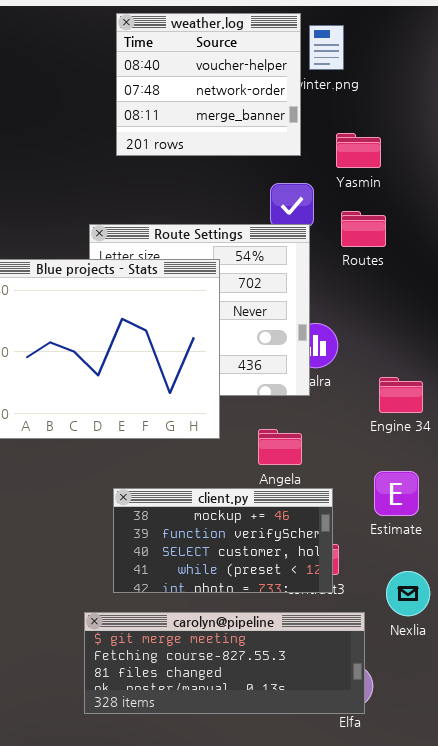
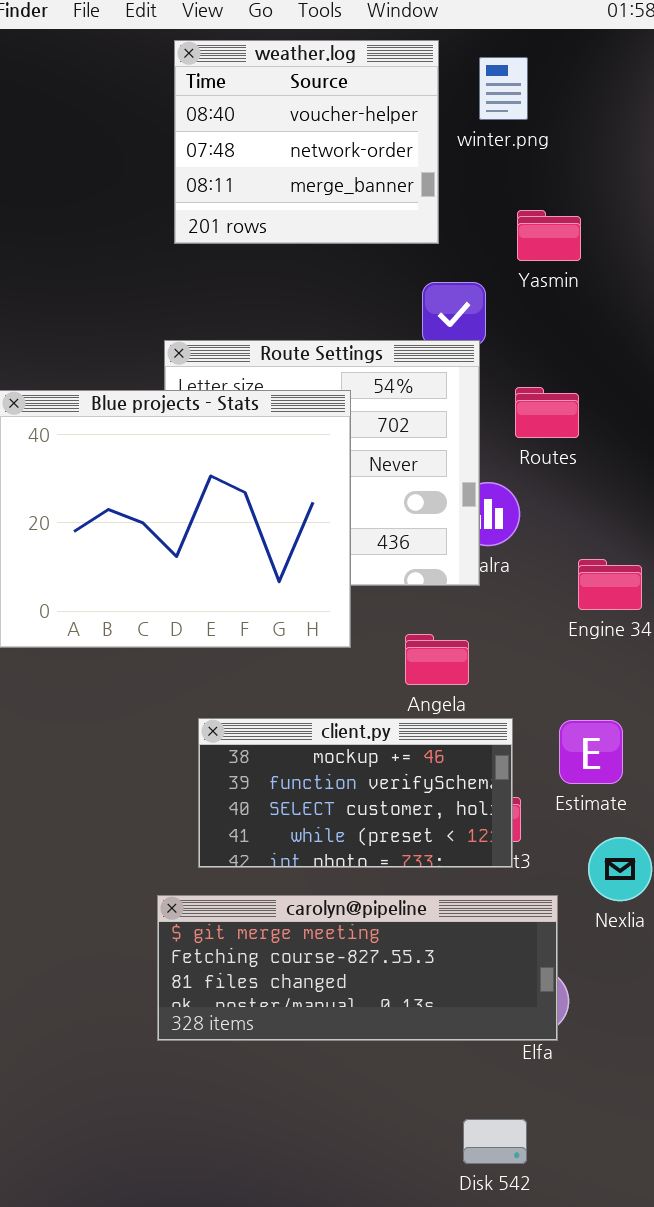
weather.log: [116,13,301,156] -> [174,40,439,244], moved
Routes: [341,211,386,247] -> [515,387,579,438], moved
Estimate: [374,471,419,516] -> [559,720,623,784], moved

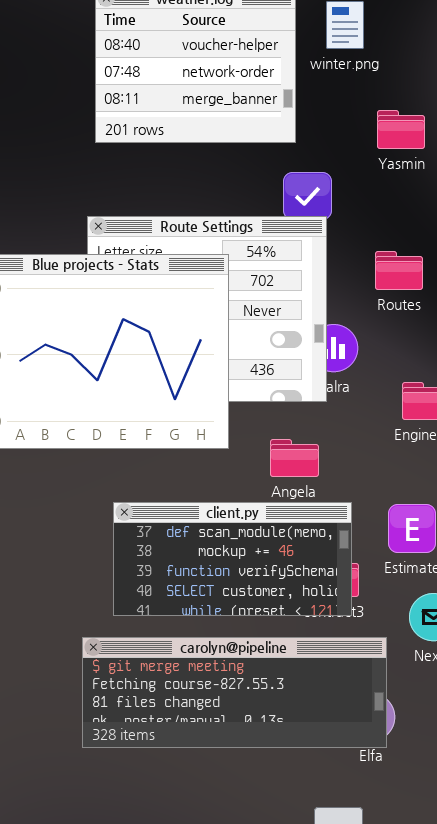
Yasmin: [517,210,581,261] -> [377,110,425,149], moved
Routes: [515,387,579,438] -> [375,251,423,290], moved
client.py: [198,718,513,868] -> [113,502,352,616], scrolled up 1 row

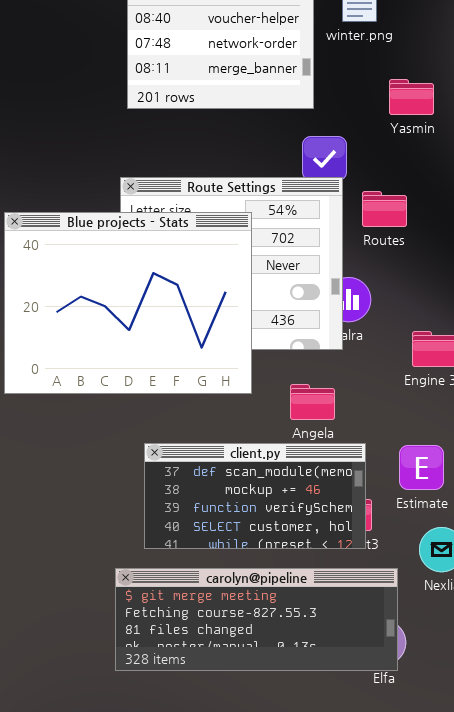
Routes: [375,251,423,290] -> [362,191,407,227], moved

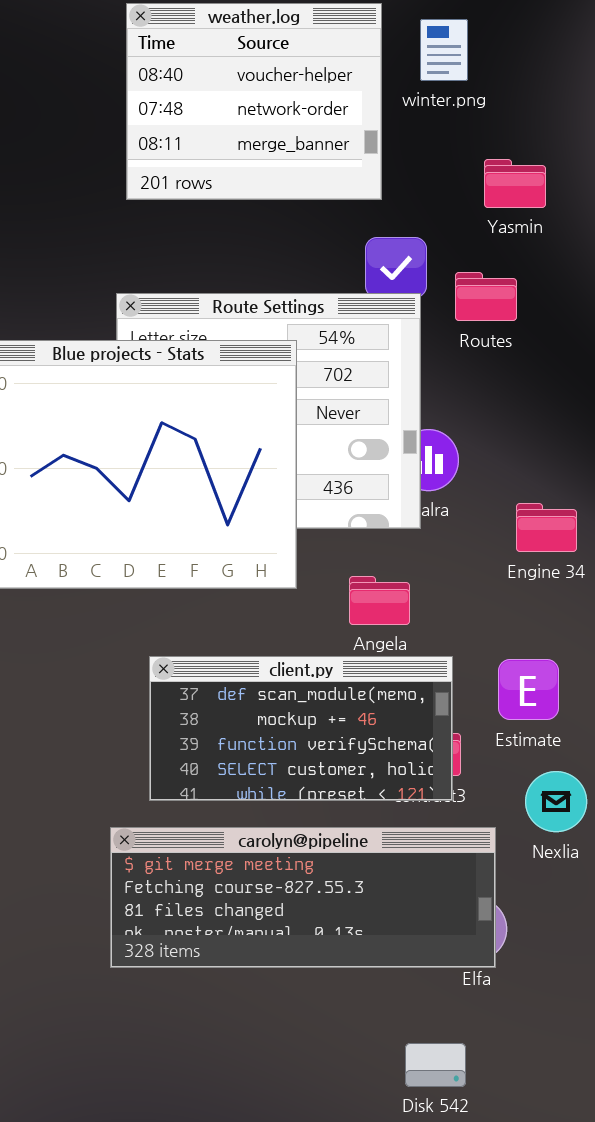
Routes: [362,191,407,227] -> [455,272,517,321], moved

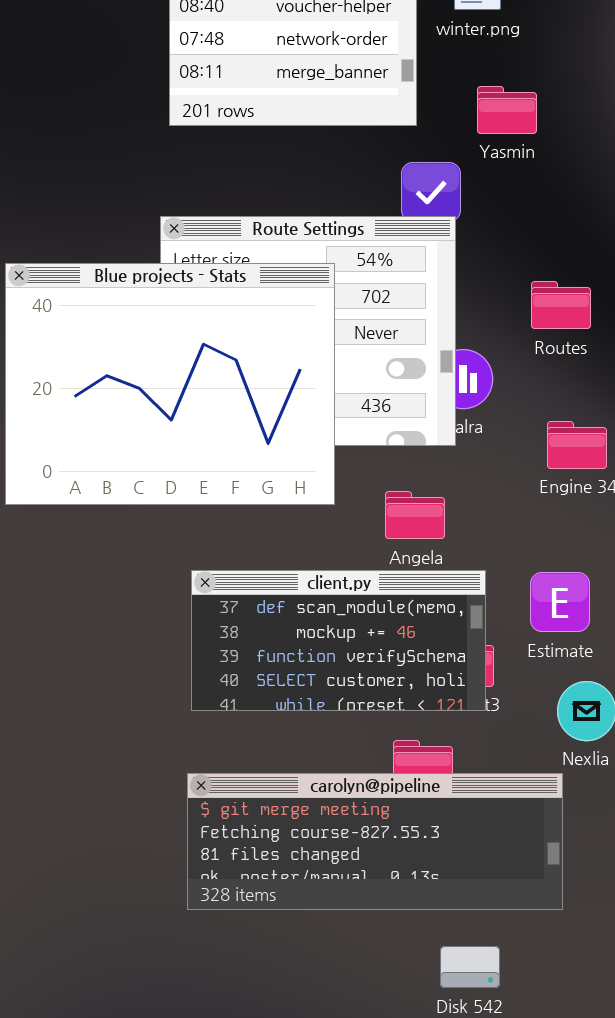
Yasmin: [484,159,546,208] -> [477,86,537,134], moved
Routes: [455,272,517,321] -> [531,281,591,329], moved
carolyn@pipeline: [110,827,496,968] -> [187,773,563,910], moved

